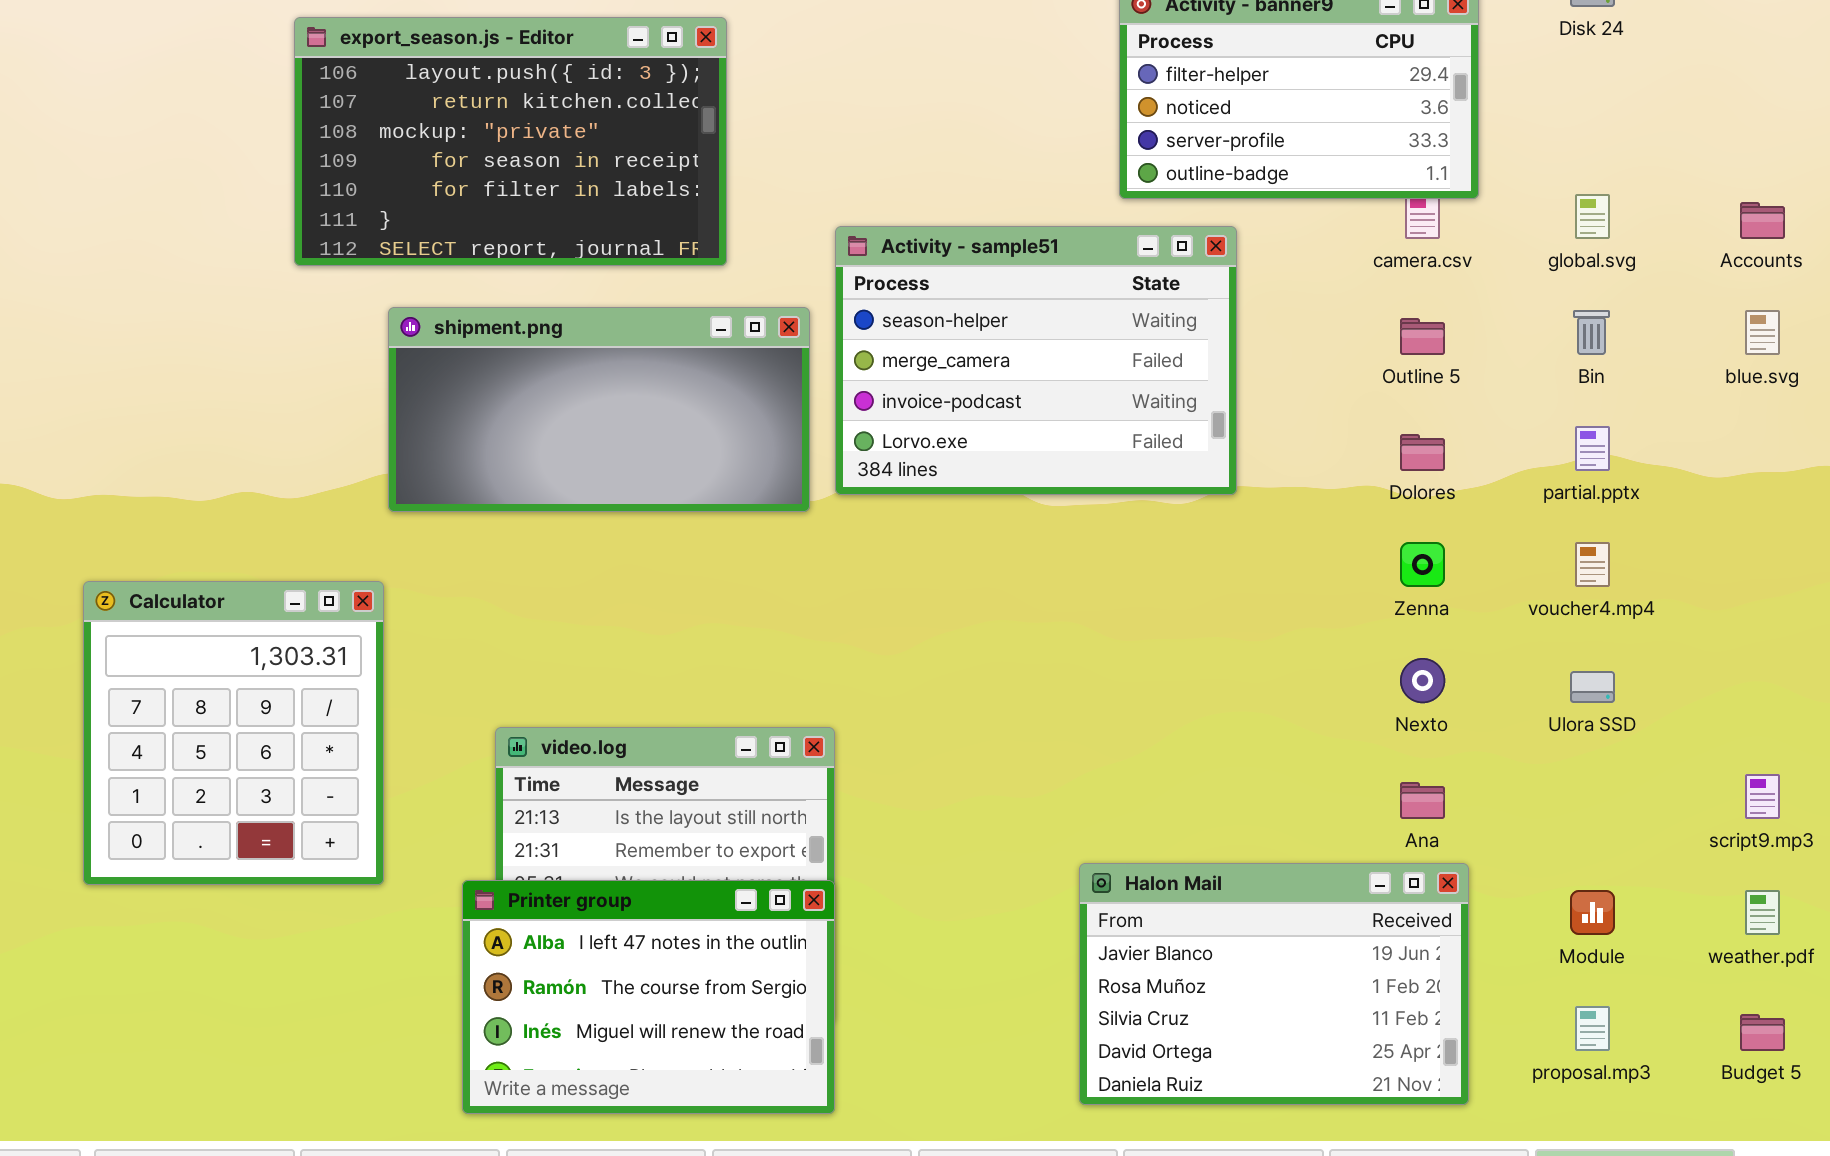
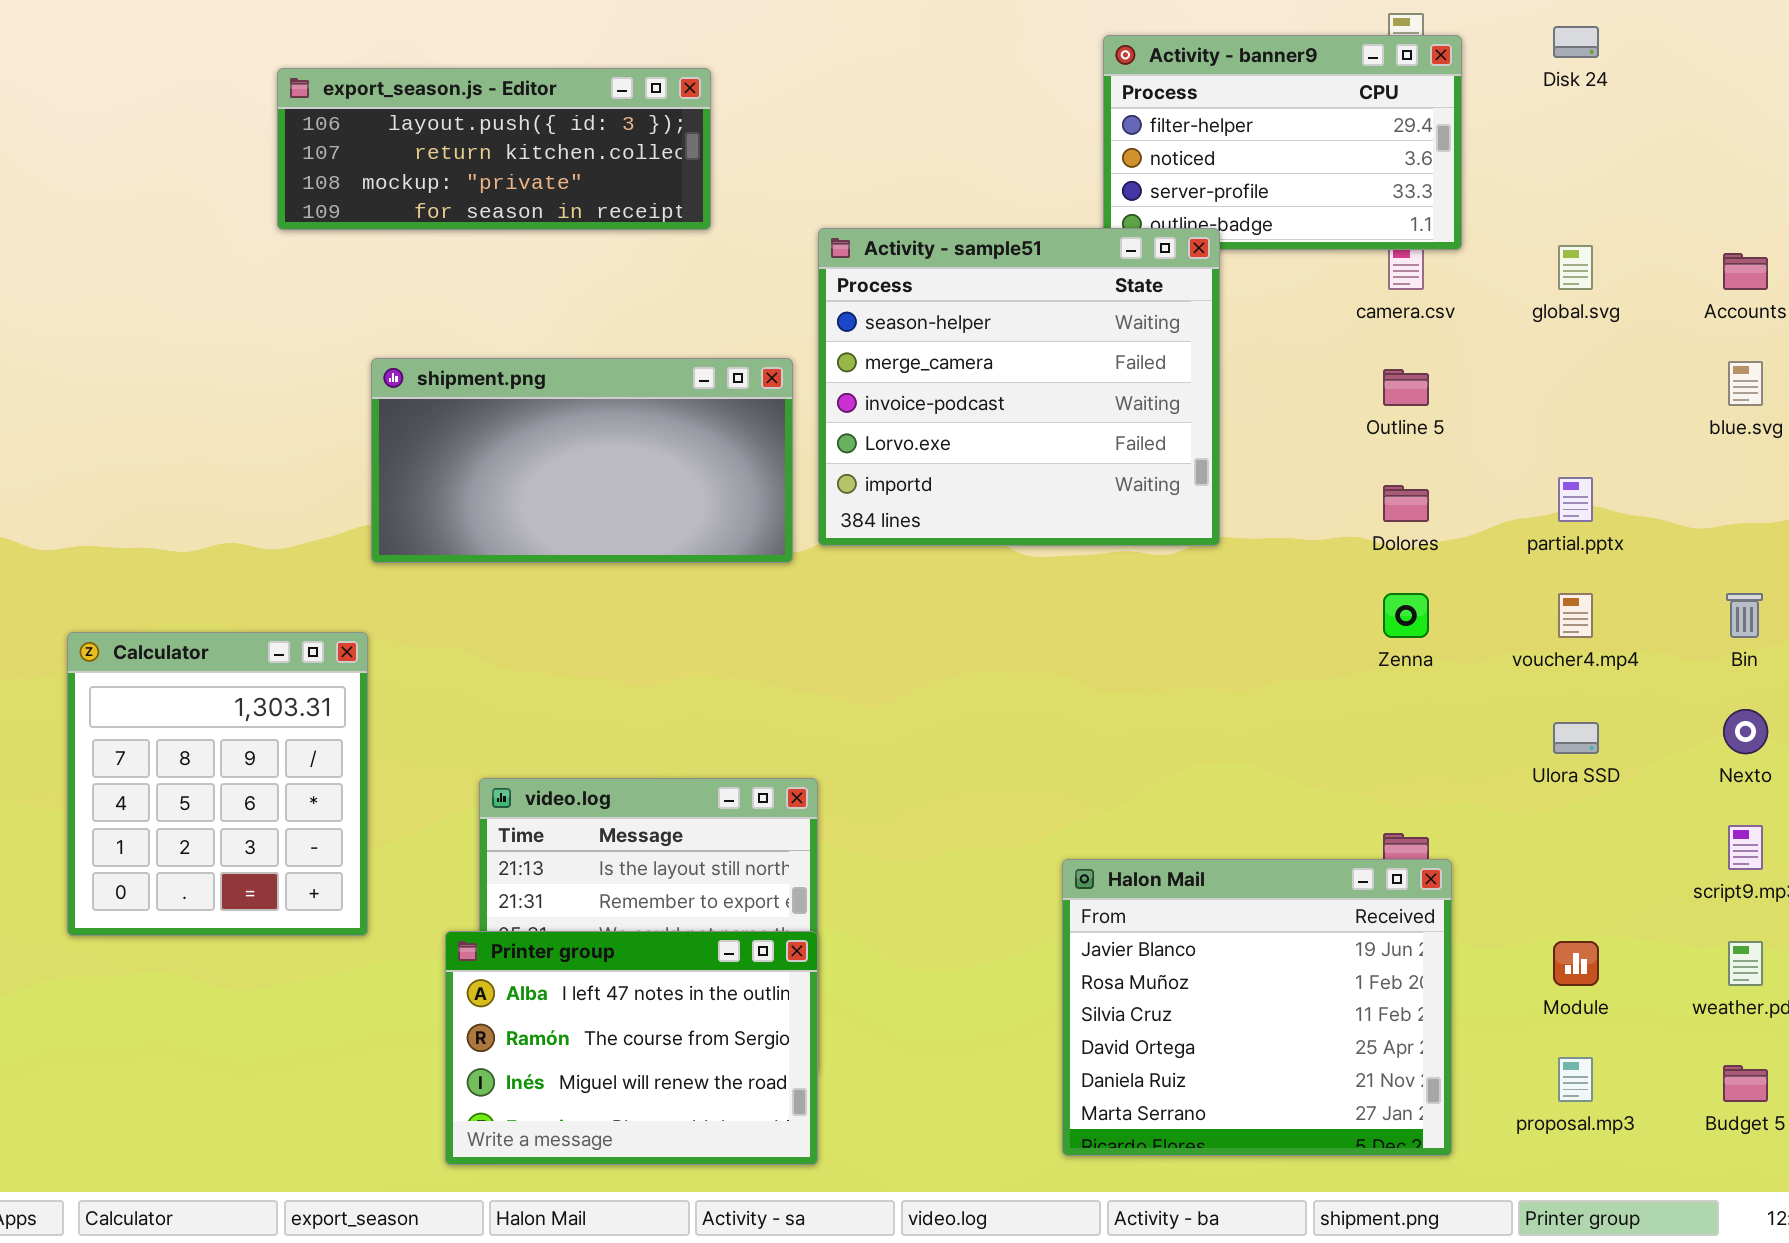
export_season.js - Editor: [294,17,727,266] -> [277,68,711,230], resized
Activity - sample51: [835,226,1237,495] -> [818,228,1220,546], resized
Bin: [1573,310,1610,355] -> [1726,593,1763,638], moved
Nexto: [1400,658,1445,703] -> [1723,709,1768,754], moved
Halon Mail: [1079,863,1469,1105] -> [1062,859,1452,1156], resized

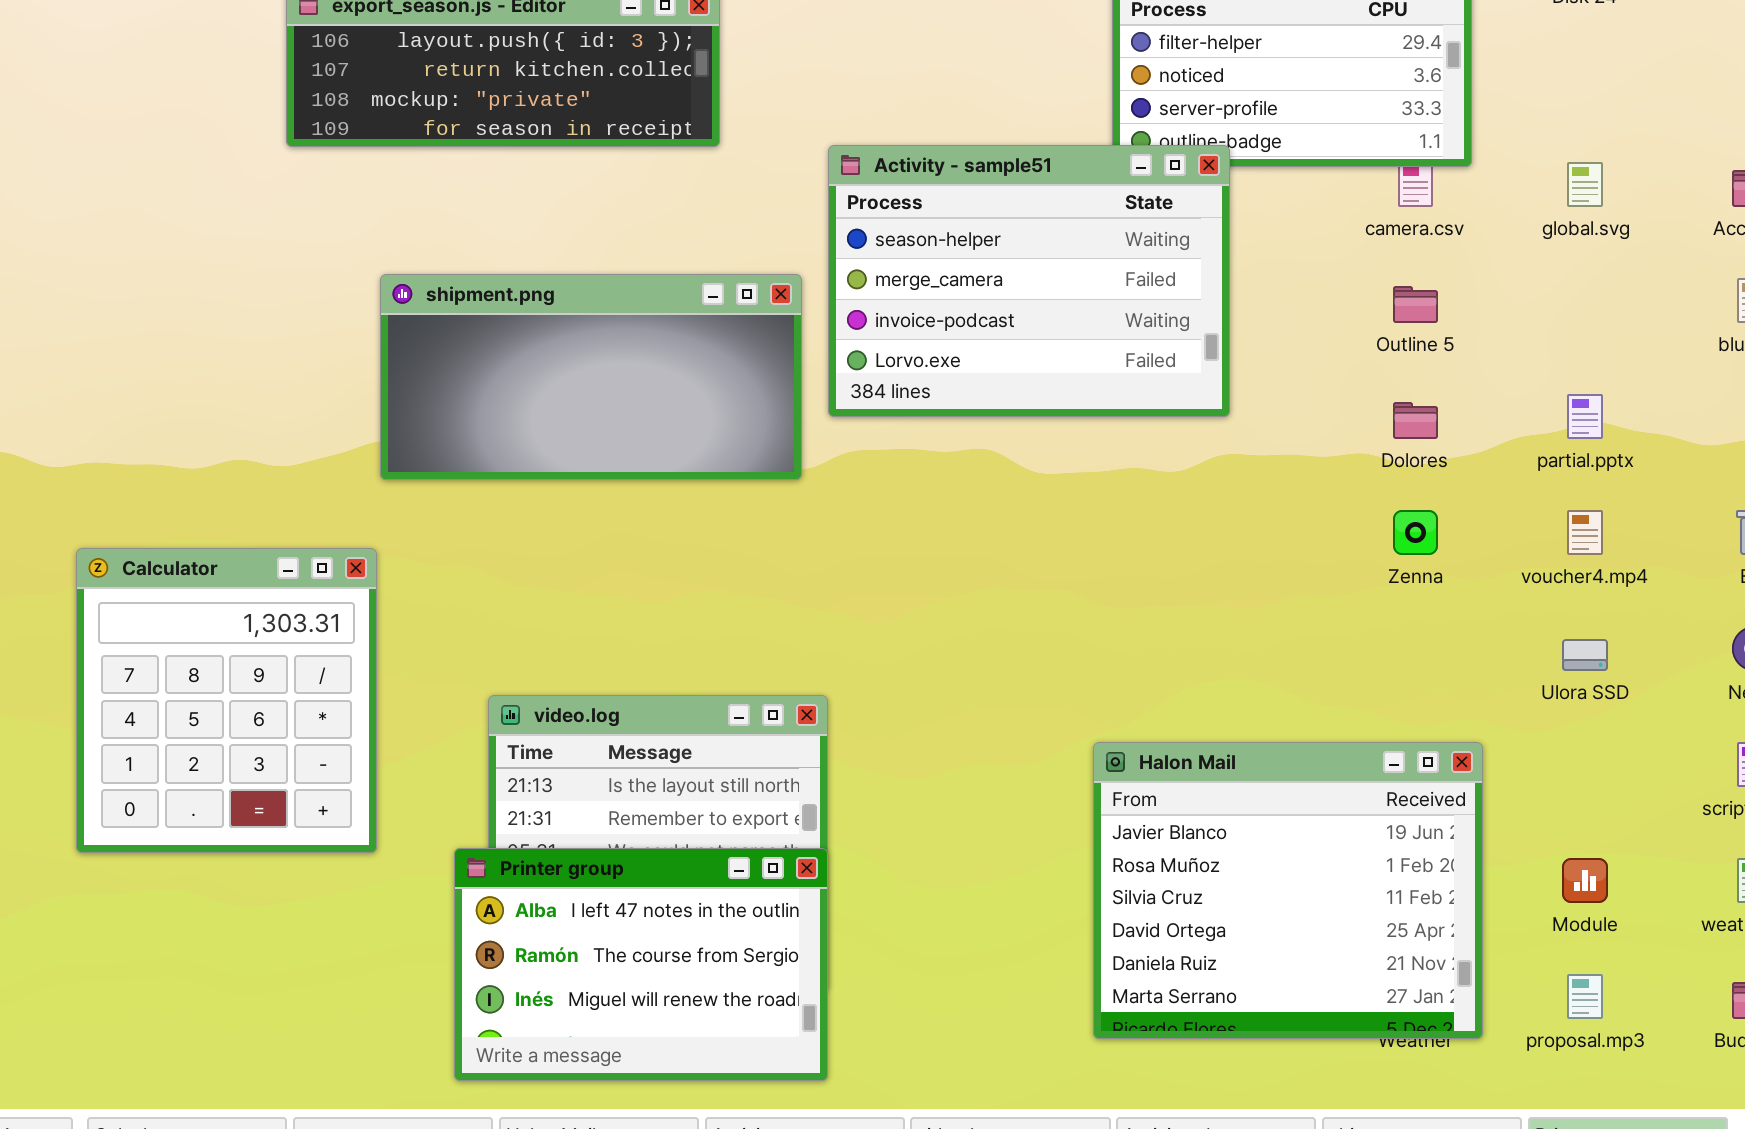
Activity - sample51: [818,228,1220,546] -> [828,145,1230,417], resized
Halon Mail: [1062,859,1452,1156] -> [1093,742,1483,1039], moved

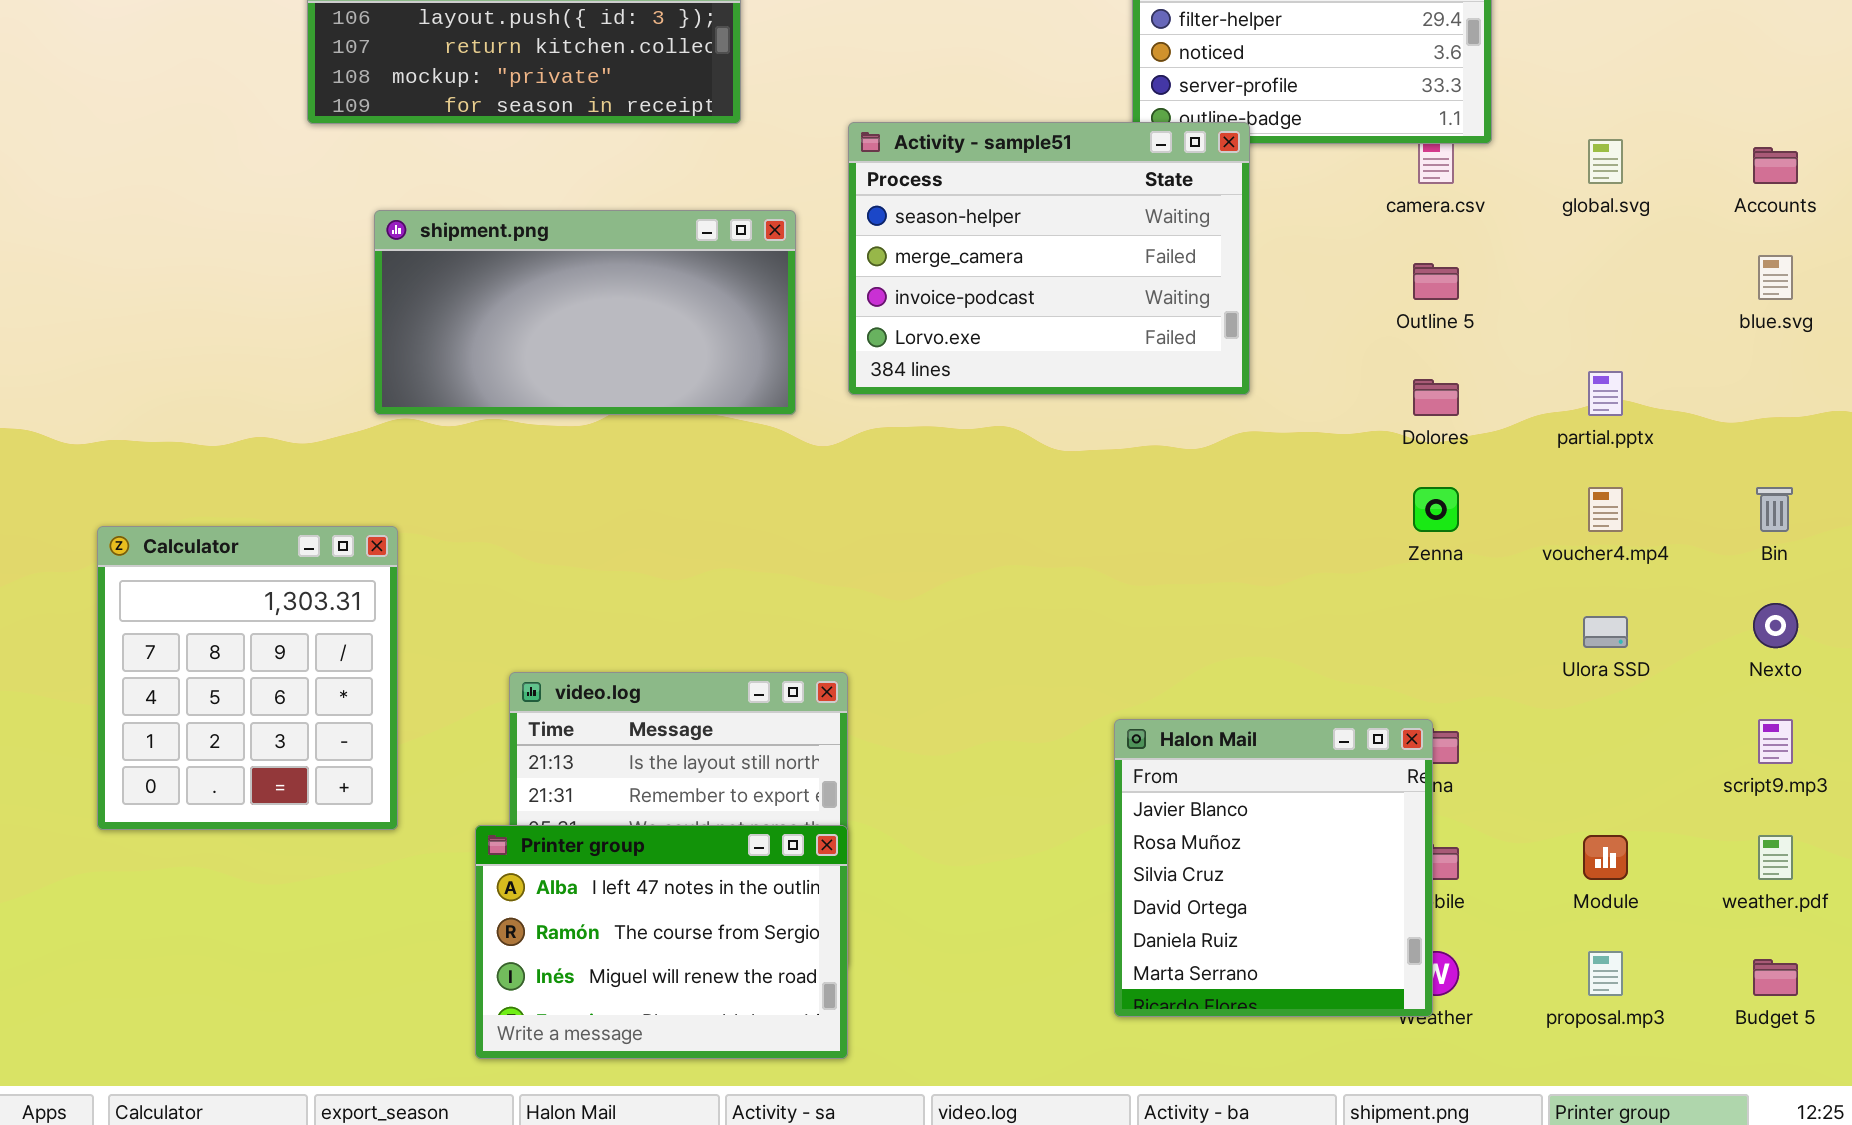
shipment.png: [380,274,802,480] -> [374,210,796,415], moved
Halon Mail: [1093,742,1483,1039] -> [1114,719,1433,1017], resized

